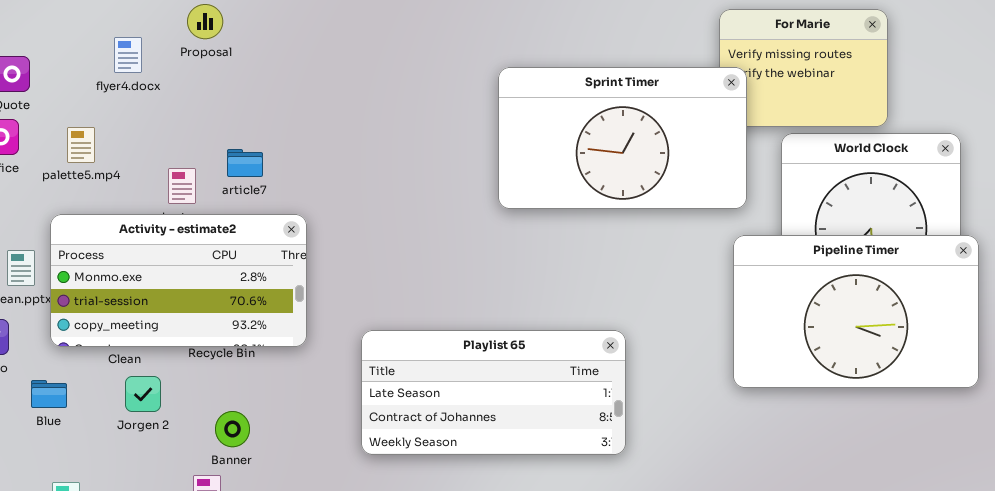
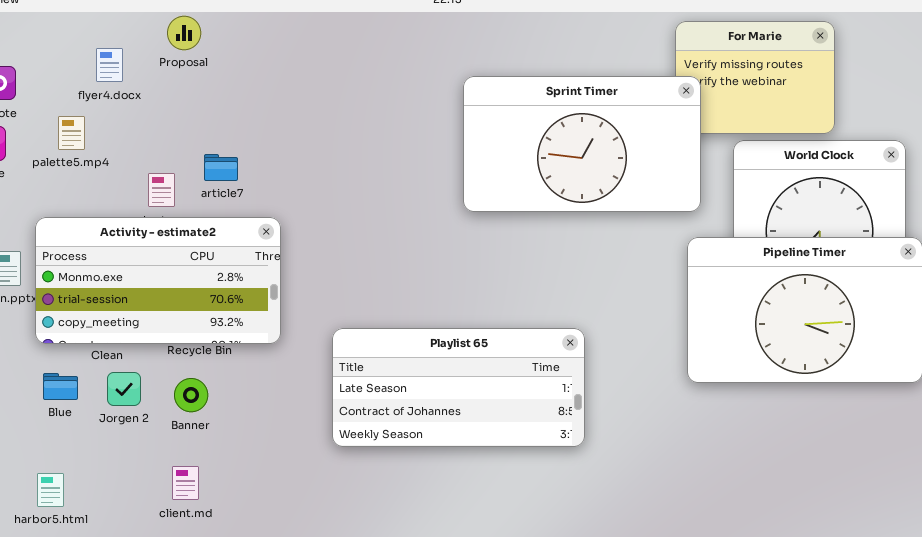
palette5.mp4: [67,127,95,163] -> [58,116,85,150], moved
Blue: [31,380,67,408] -> [43,373,78,400], moved
Banner: [215,411,250,447] -> [174,378,208,412], moved

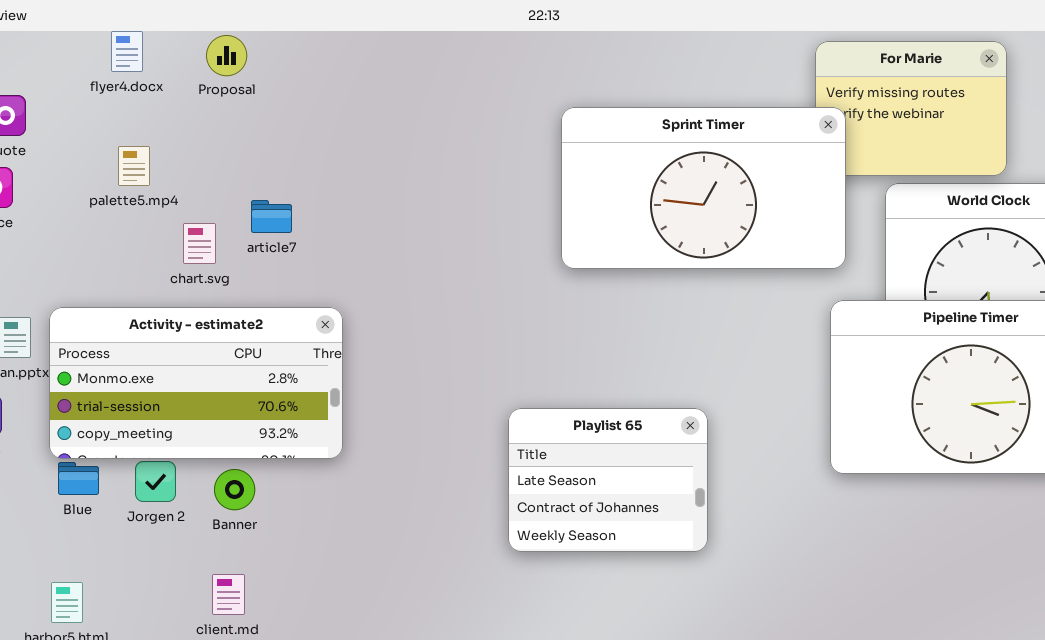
flyer4.docx: [96,48,123,82] -> [111,31,143,72], moved
palette5.mp4: [58,116,85,150] -> [118,146,150,186], moved
Activity - estimate2: [35,217,281,344] -> [49,307,343,459], moved
Playlist 65: [332,328,585,447] -> [508,408,708,552], resized

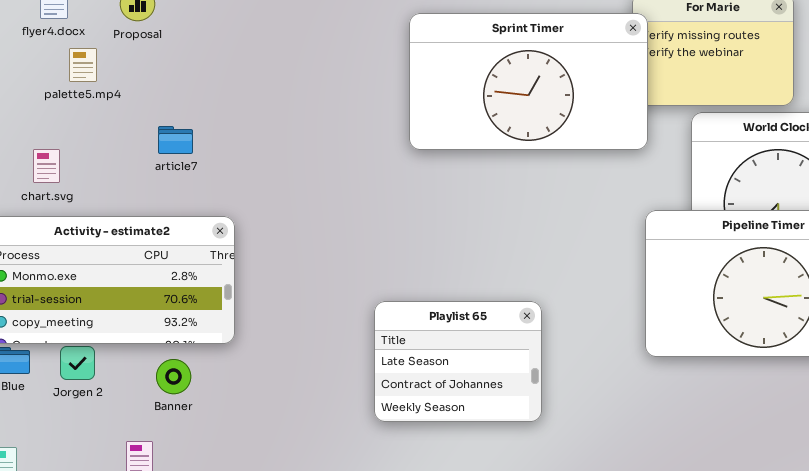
Sprint Timer: [561,107,846,269] -> [409,13,648,150], moved
palette5.mp4: [118,146,150,186] -> [69,48,97,82], moved
chart.svg: [183,223,216,264] -> [33,149,60,183], moved
Banner: [214,469,255,510] -> [156,359,191,394], moved

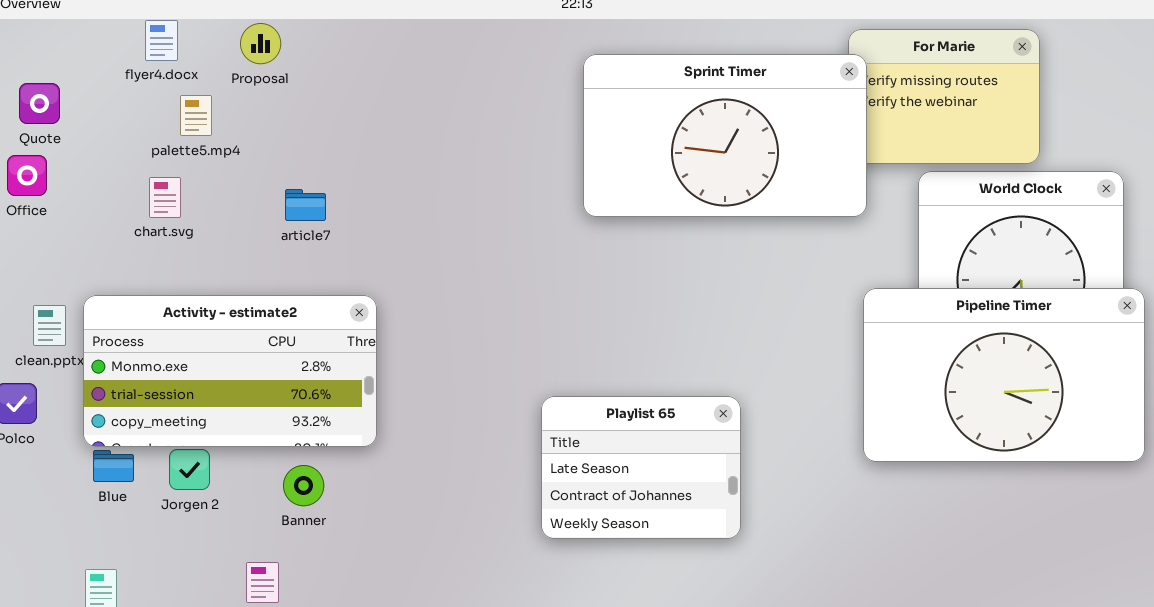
chart.svg: [33,149,60,183] -> [149,177,181,218], moved

